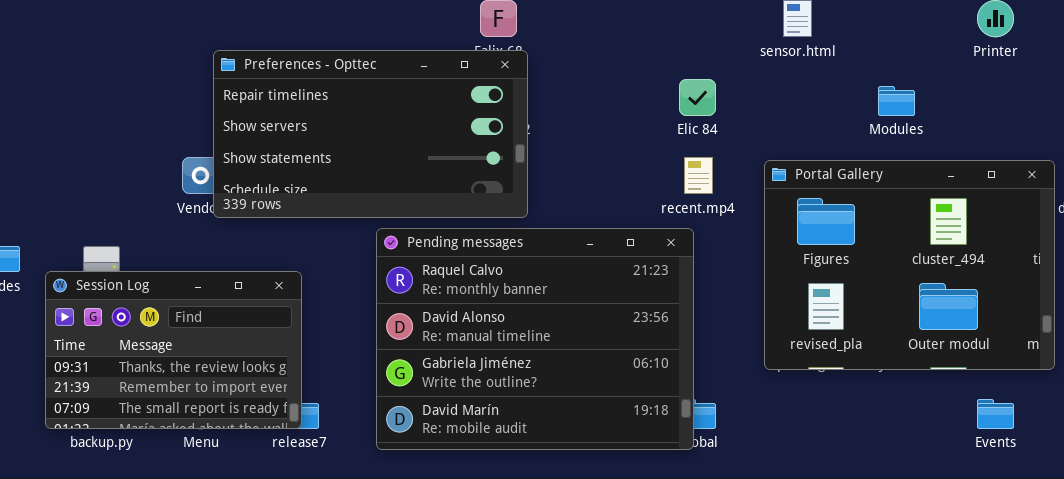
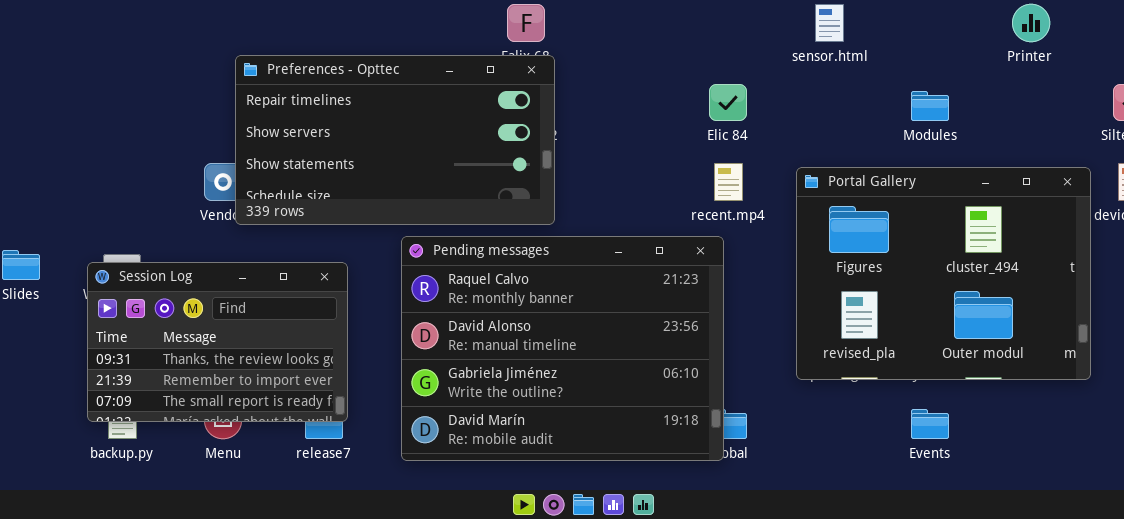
Session Log: [45,271,302,429] -> [87,262,348,422], moved
Events: [977,399,1014,429] -> [911,409,949,439], moved

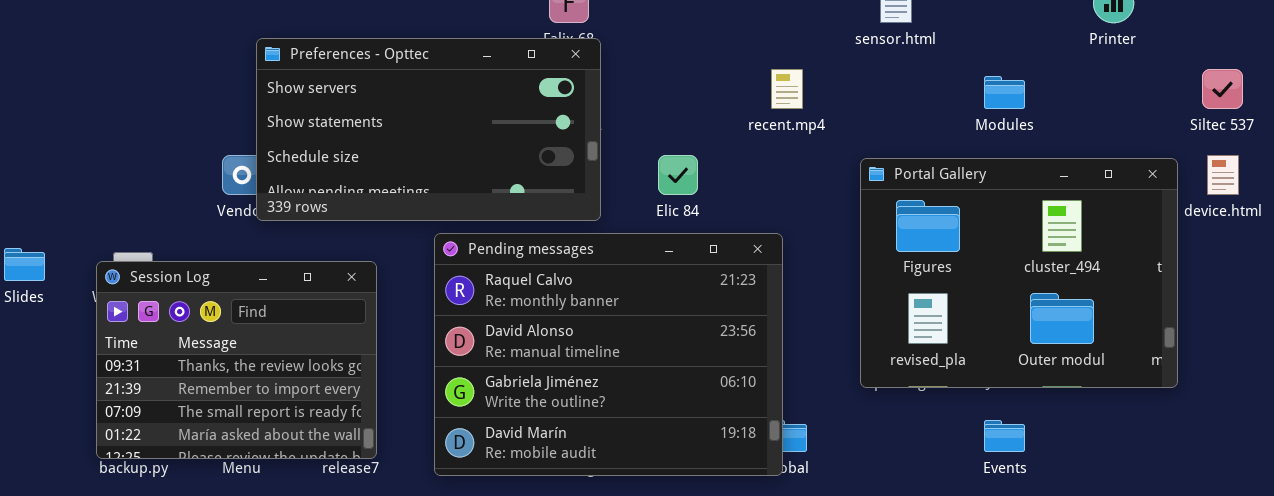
Preferences - Opttec: [235,55,555,225] -> [256,38,601,221], scrolled down 1 row
Elic 84: [709,84,747,121] -> [658,155,698,195], moved
recent.mp4: [714,163,743,201] -> [771,69,803,109], moved
Session Log: [87,262,348,422] -> [96,261,377,459], resized

